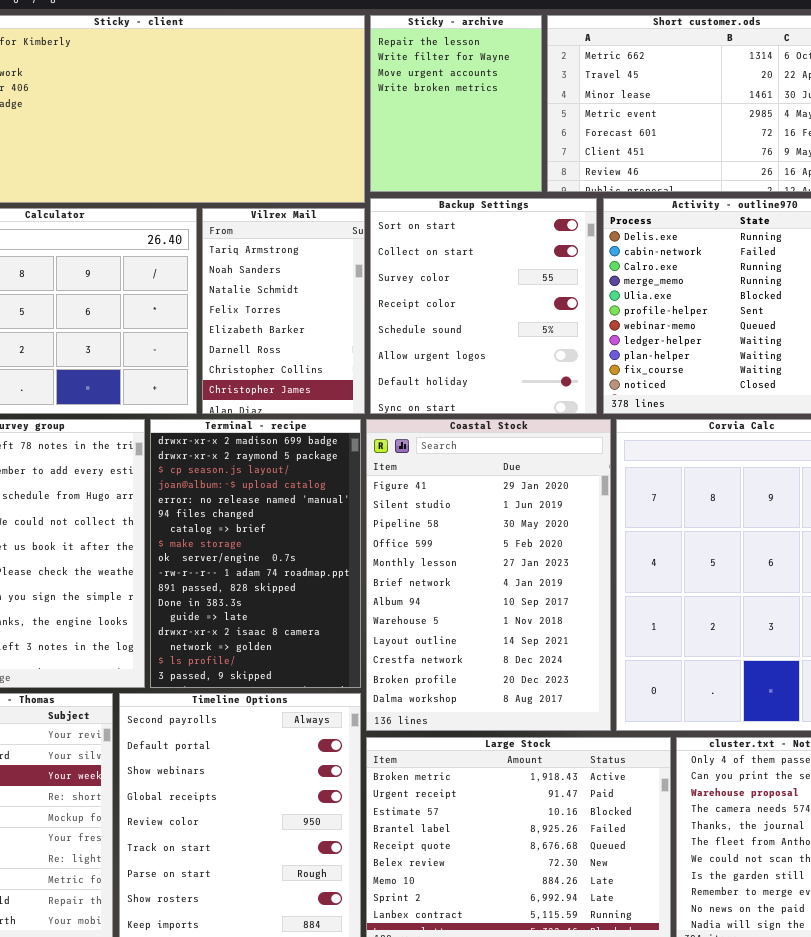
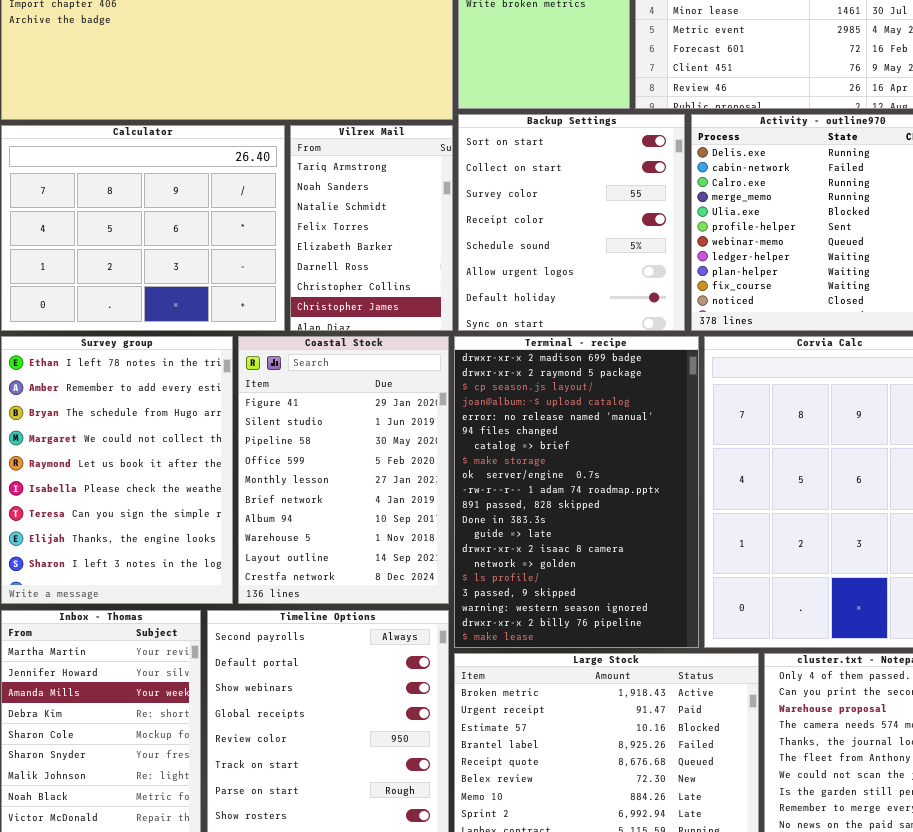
Terminal - recipe: [150,419,361,688] -> [454,336,699,648], moved, resized
Coastal Stock: [366,419,611,731] -> [238,336,449,604], moved, resized

